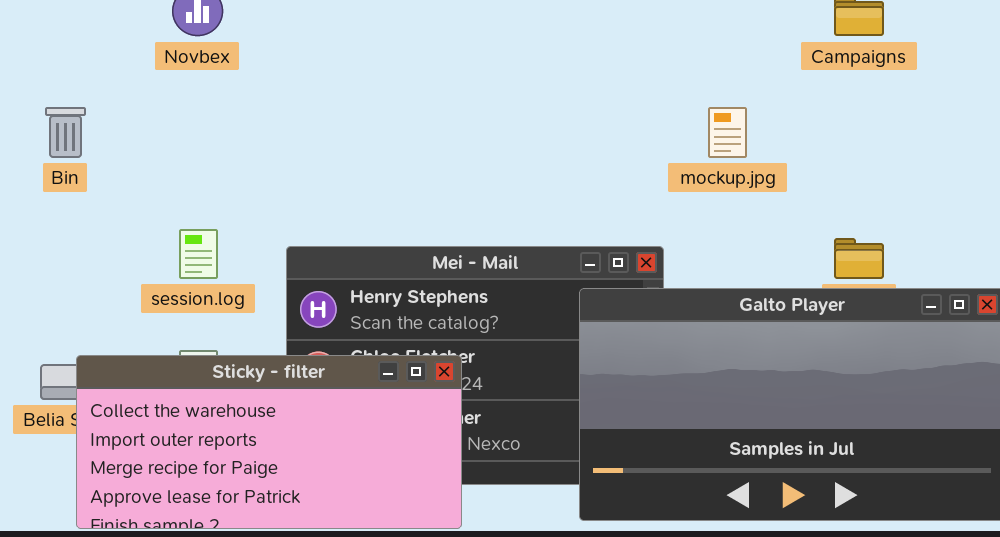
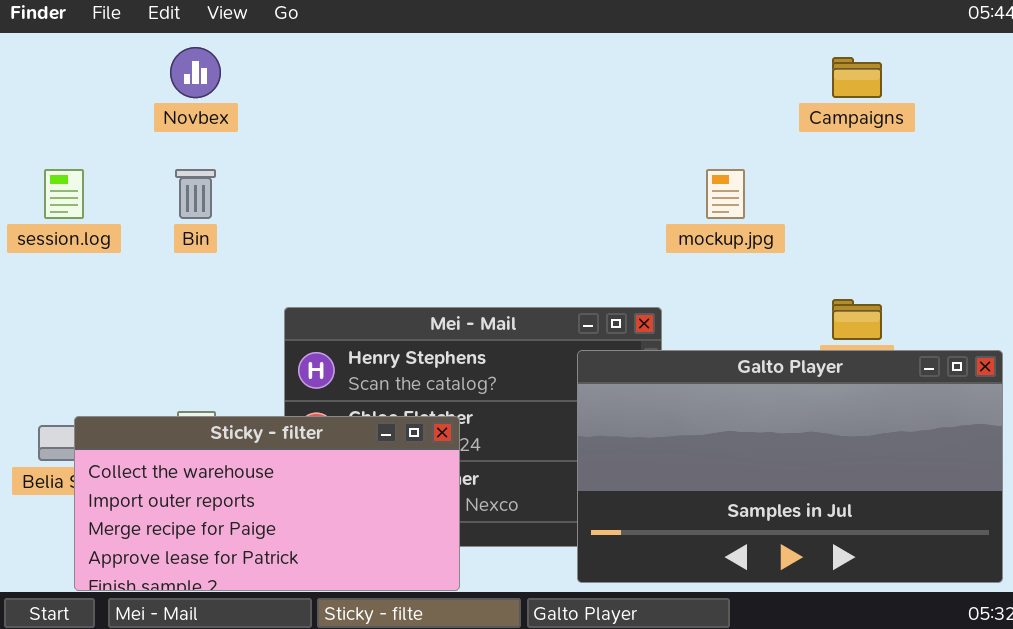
Bin: [45,107,86,158] -> [175,169,216,219], moved
session.log: [179,229,218,279] -> [44,169,84,219], moved

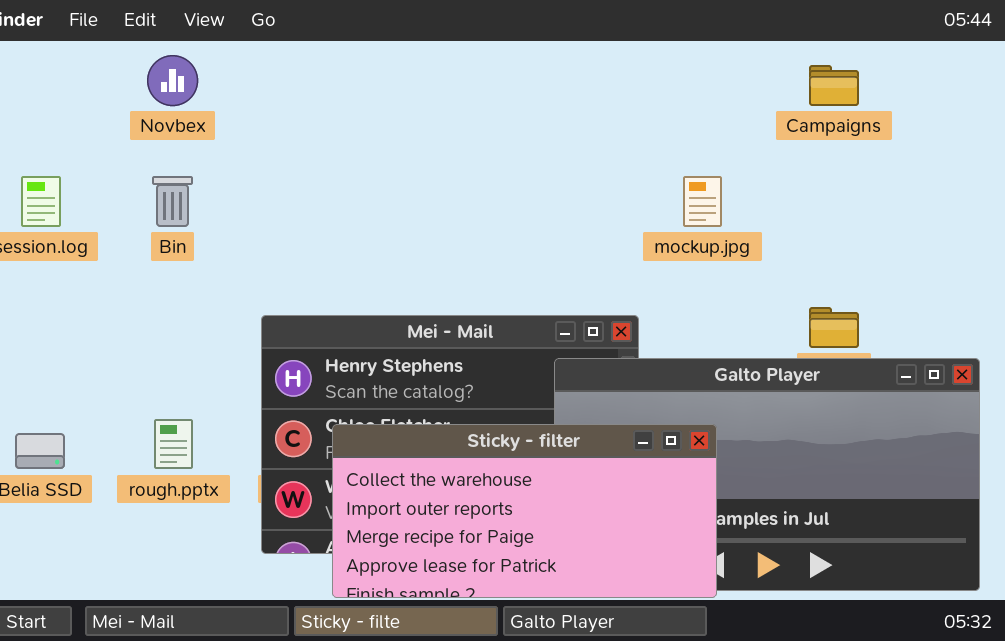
Sticky - filter: [74,416,460,591] -> [332,424,717,598], moved

